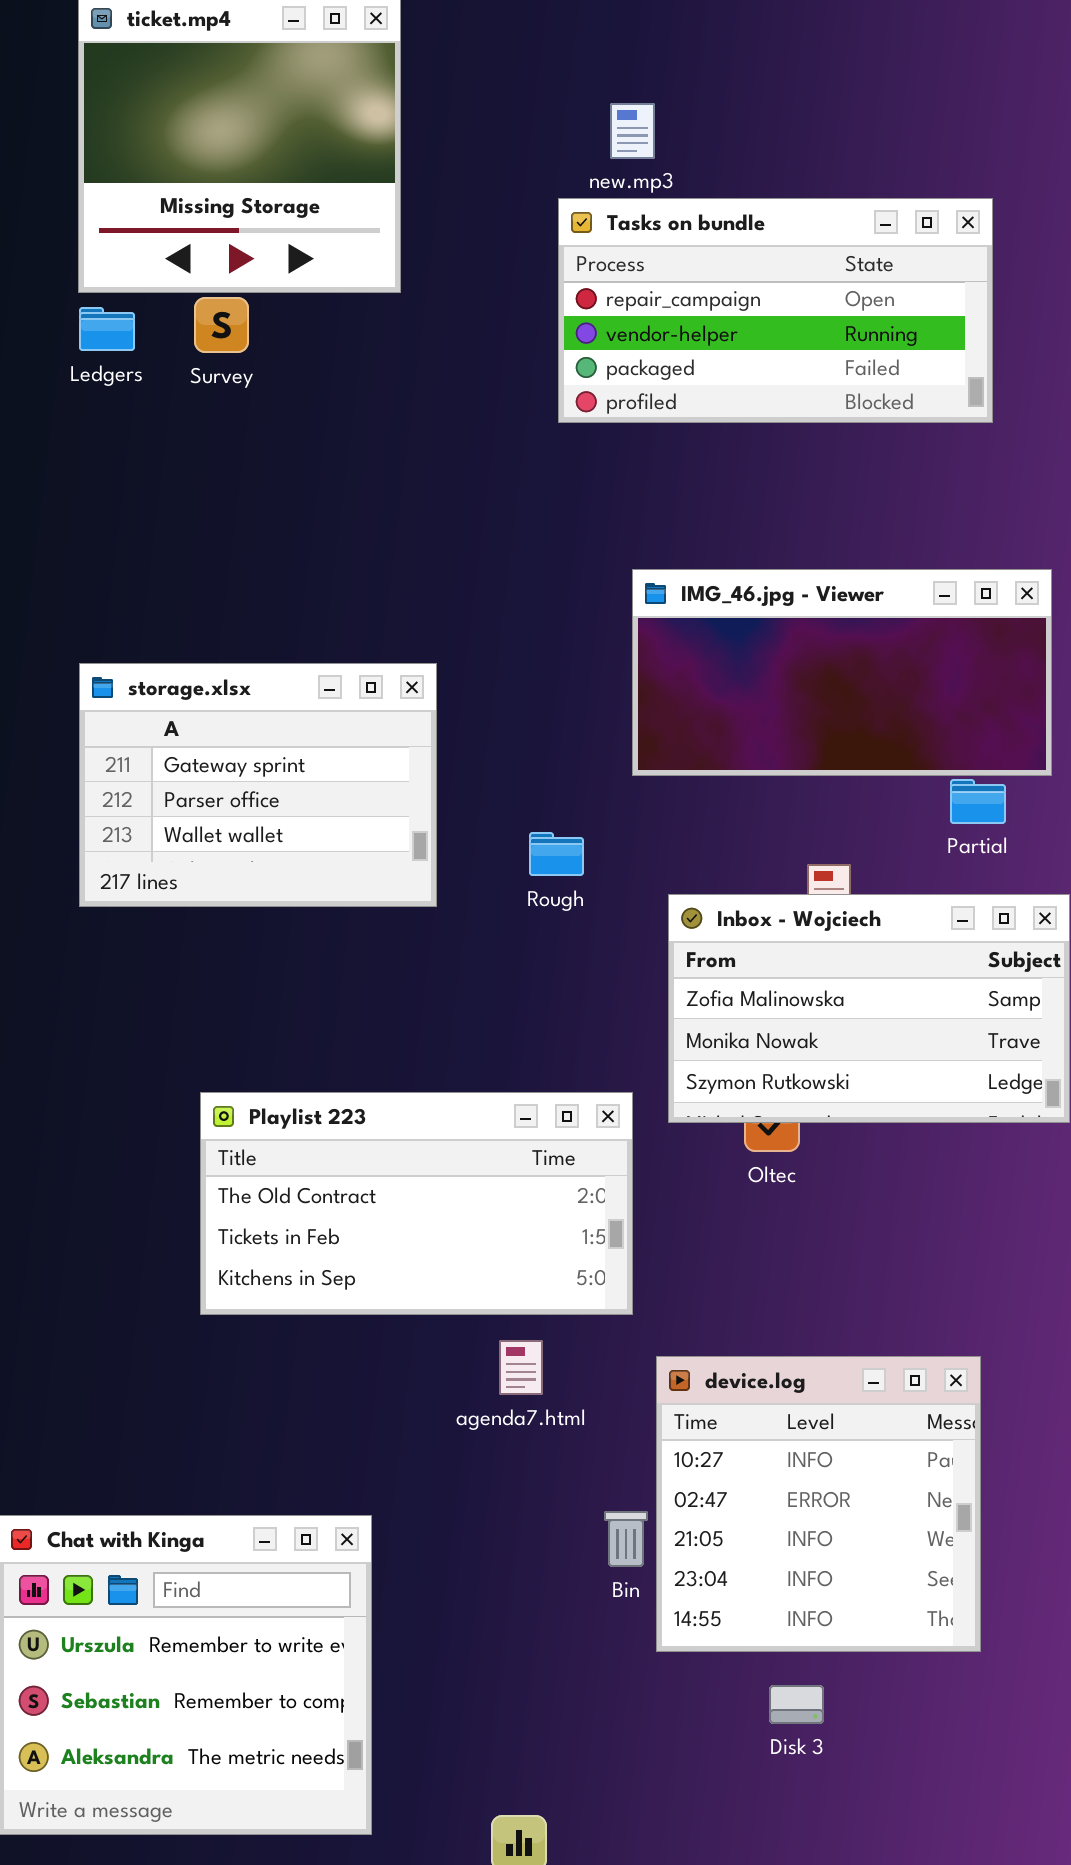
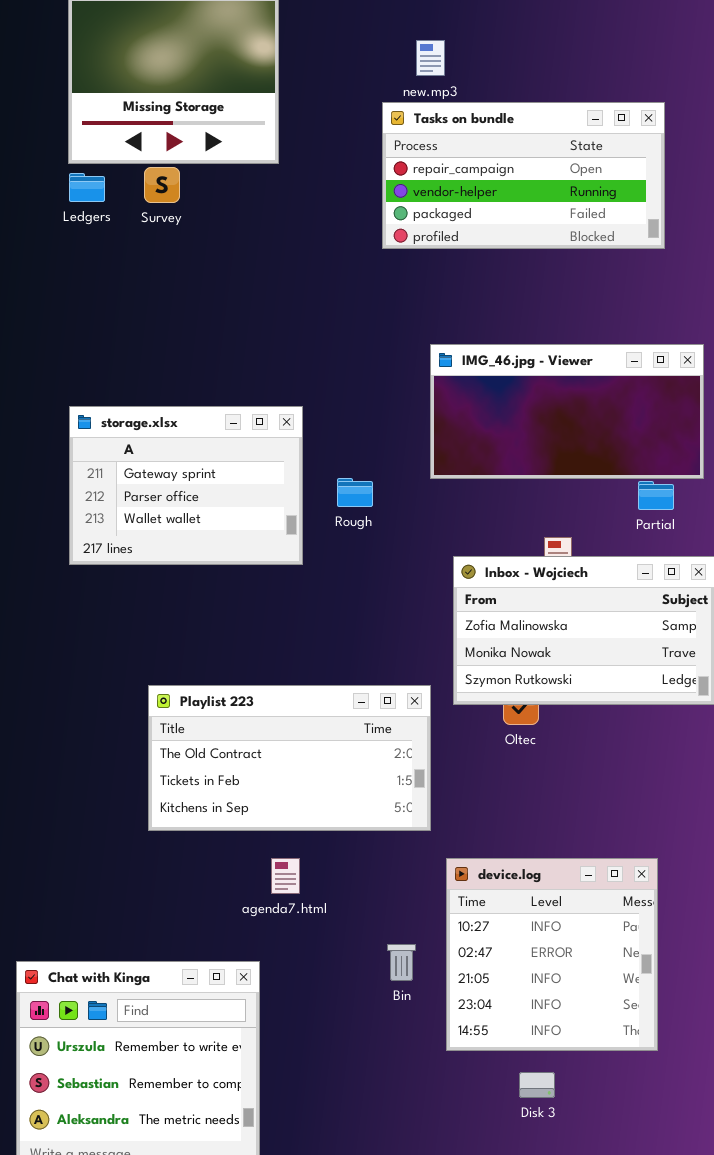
Rough: [529,832,584,876] -> [337,478,373,507], moved
agenda7.html: [499,1340,543,1395] -> [271,858,300,894], moved
Bin: [604,1511,648,1567] -> [387,944,416,981], moved

